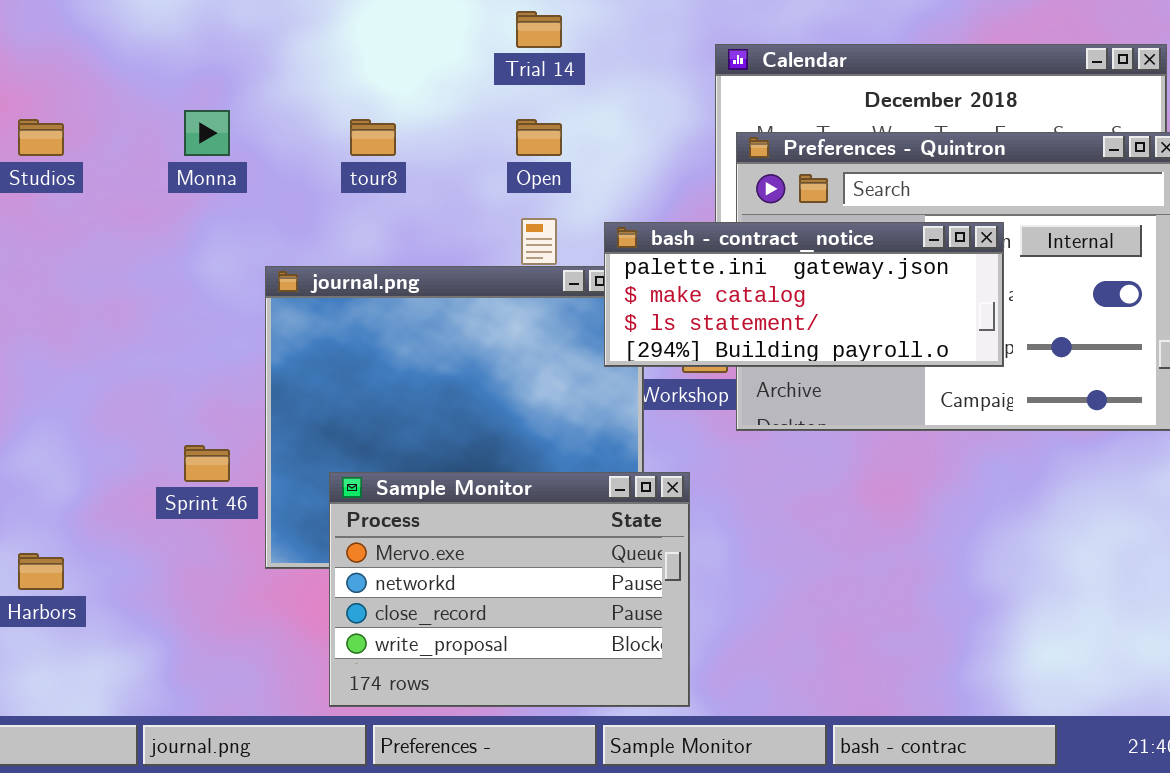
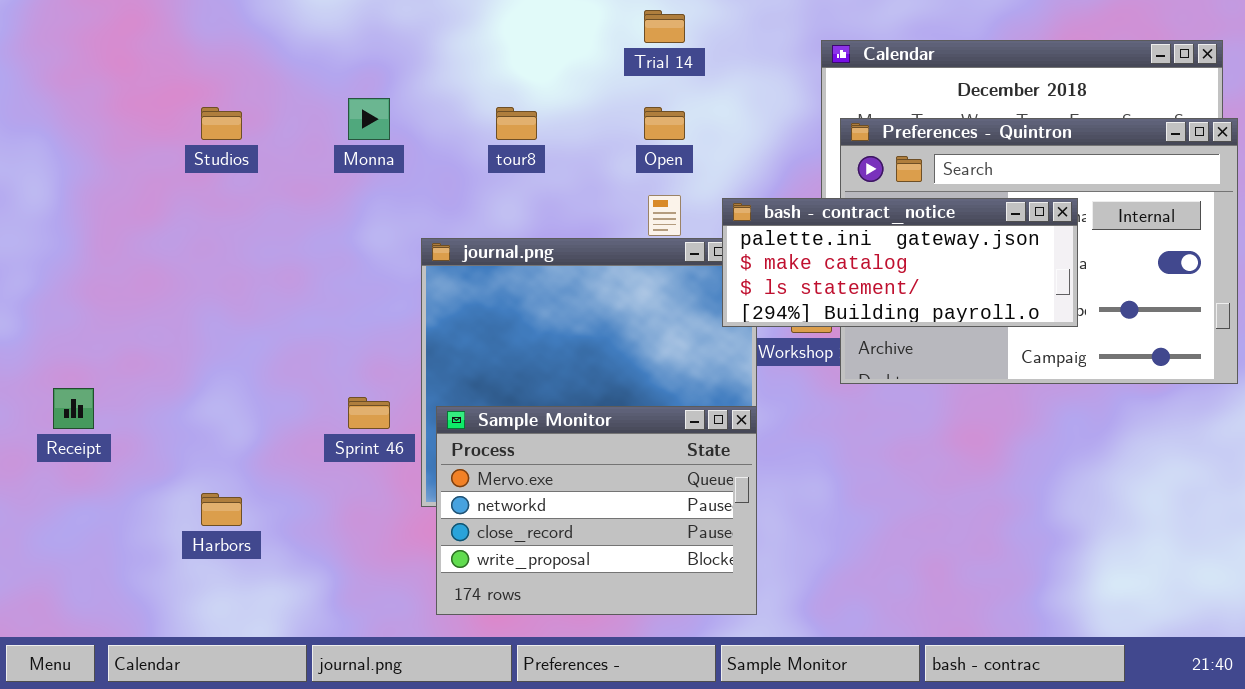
Sample Monitor: [329,472,690,707] -> [436,406,757,615], moved

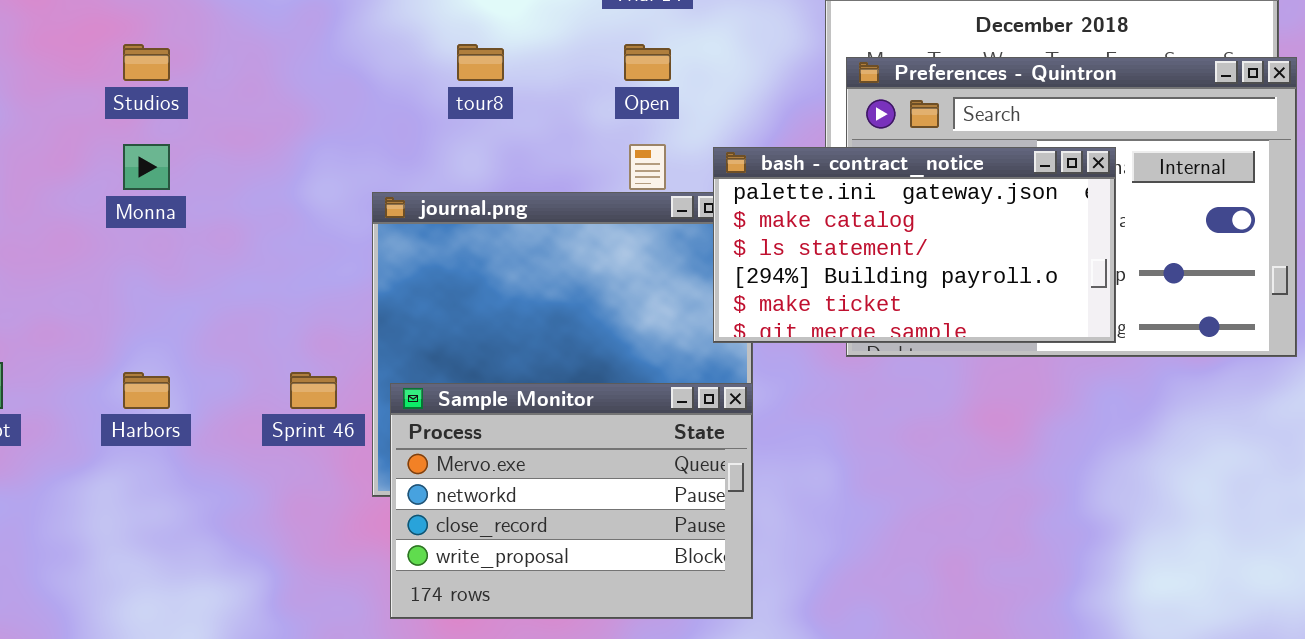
Monna: [348,98,390,140] -> [123,144,170,190], moved
bash - contract_notice: [722,198,1078,327] -> [713,147,1116,343], resized
Harbors: [201,493,242,526] -> [123,372,170,409], moved

